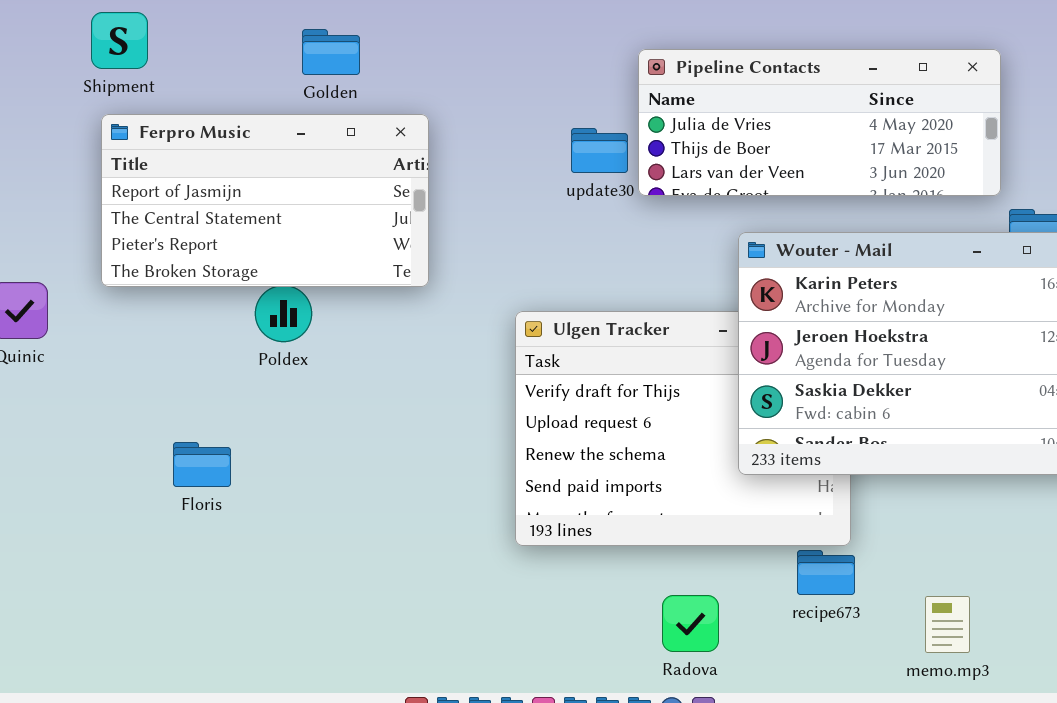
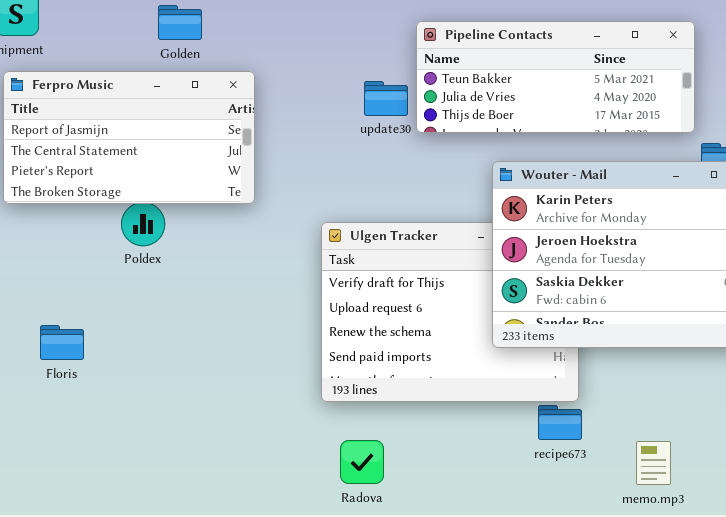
Pipeline Contacts: [638,49,1001,196] -> [416,21,695,133], scrolled up 1 row
Floris: [173,442,231,487] -> [40,325,84,360], moved
Radova: [662,595,719,652] -> [340,440,384,484], moved

